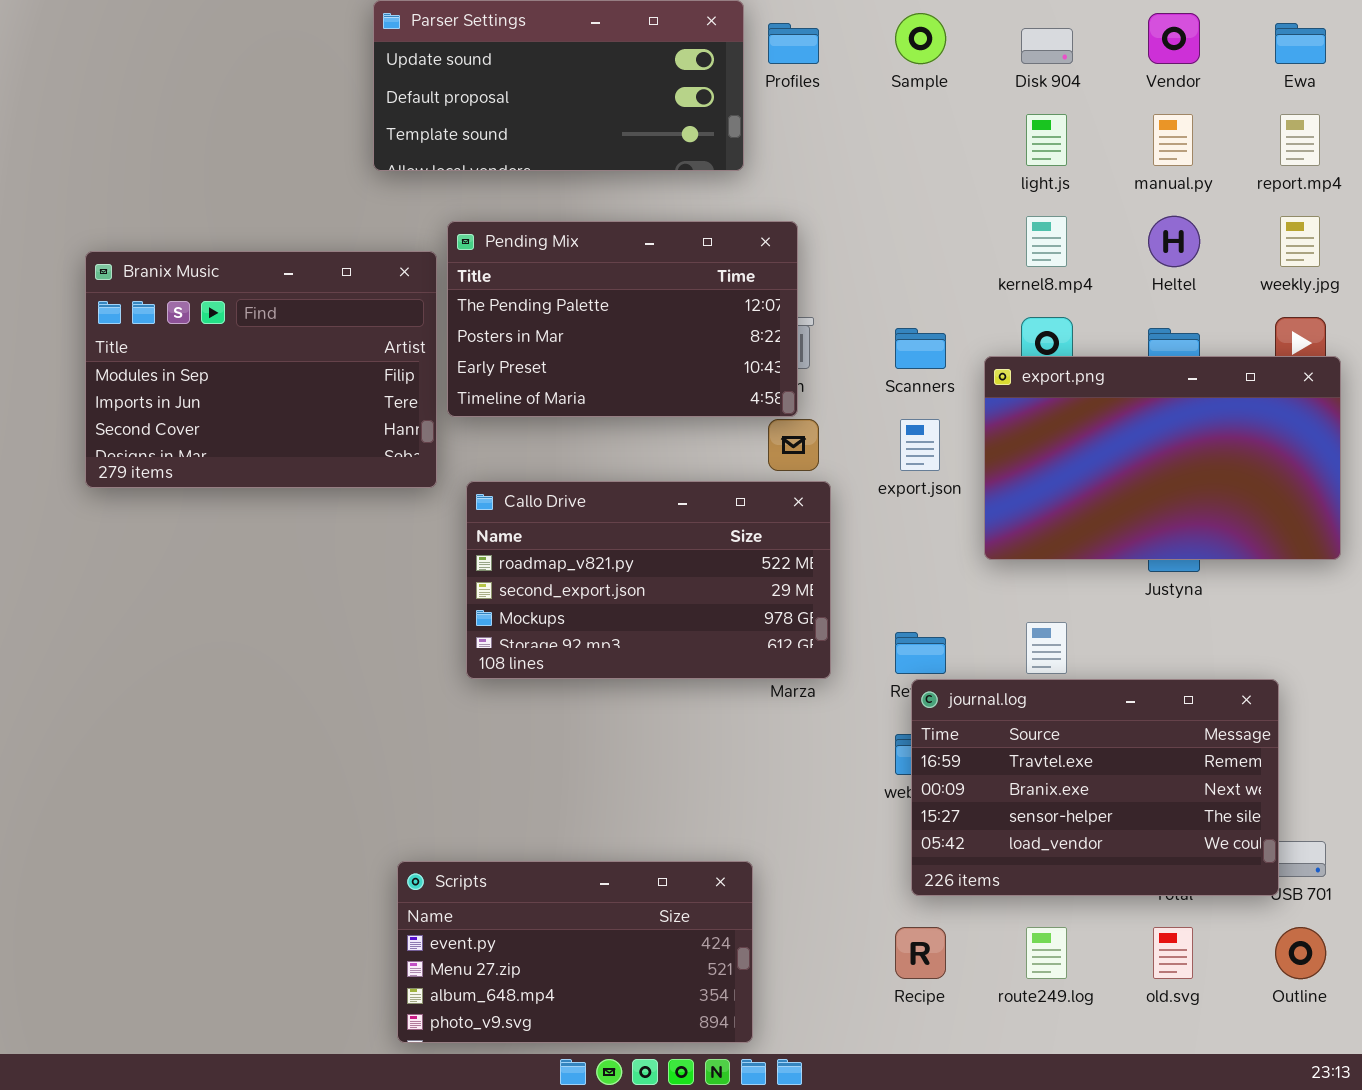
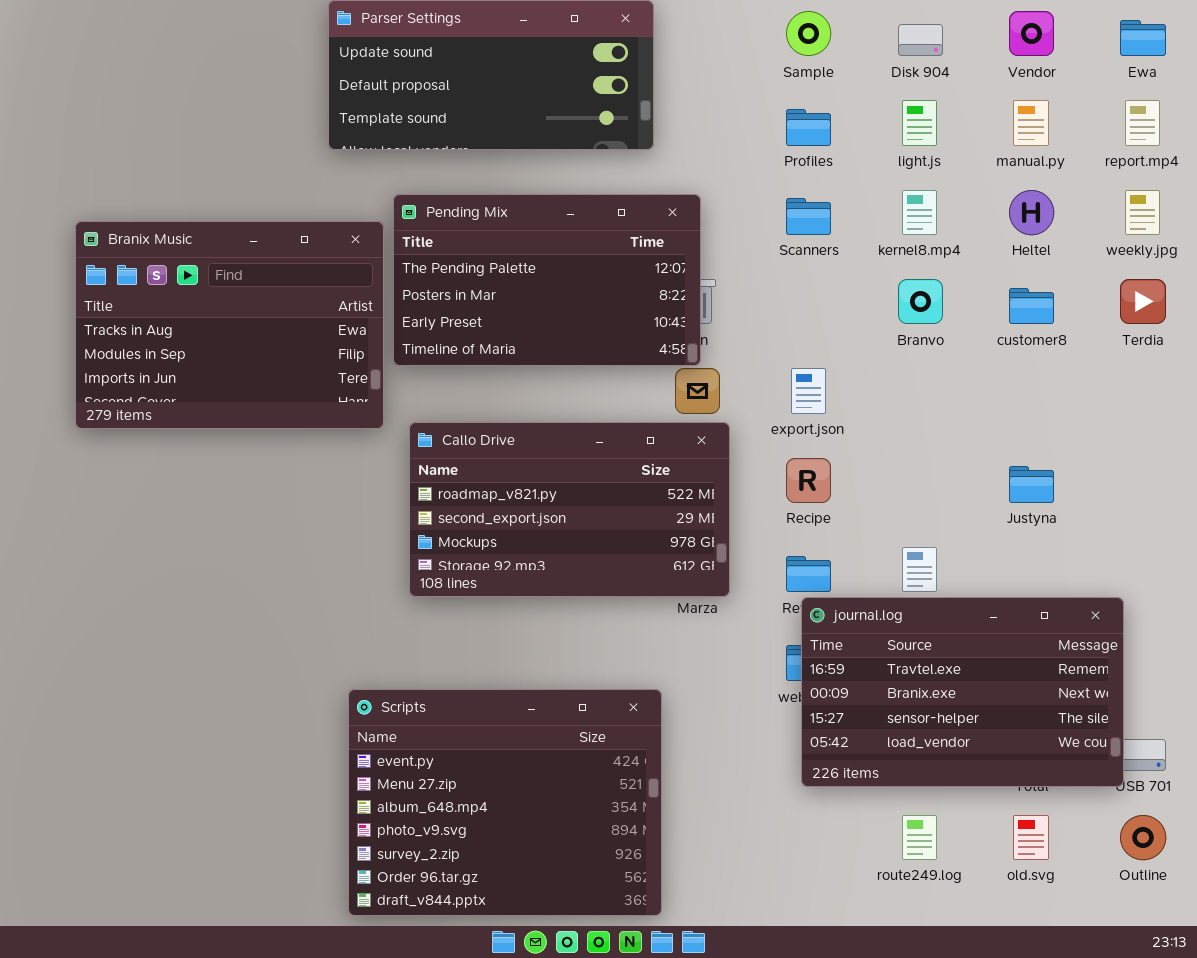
Profiles: [768,23,819,64] -> [786,109,831,146], moved
Branix Music: [85,251,437,488] -> [75,221,384,429], scrolled up 1 row
Scanners: [895,328,946,369] -> [786,198,831,235], moved
export.png: [984,356,1341,560] -> none, closed
Scripts: [397,861,753,1043] -> [348,689,662,916], resized
Recipe: [895,927,946,979] -> [786,458,831,503], moved

